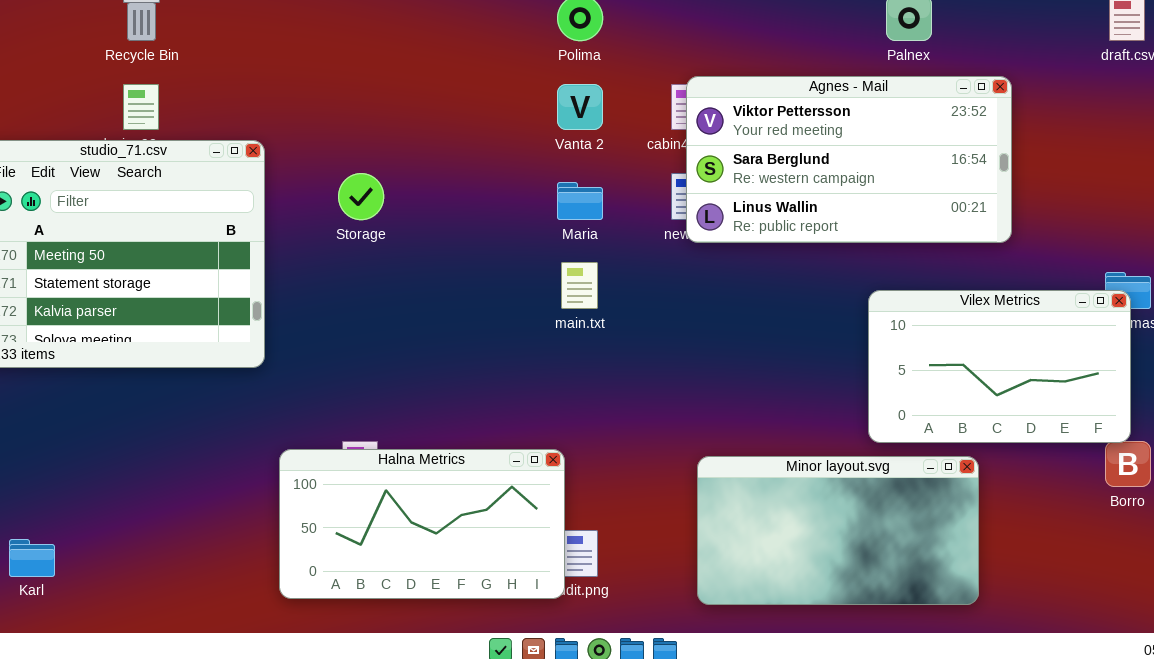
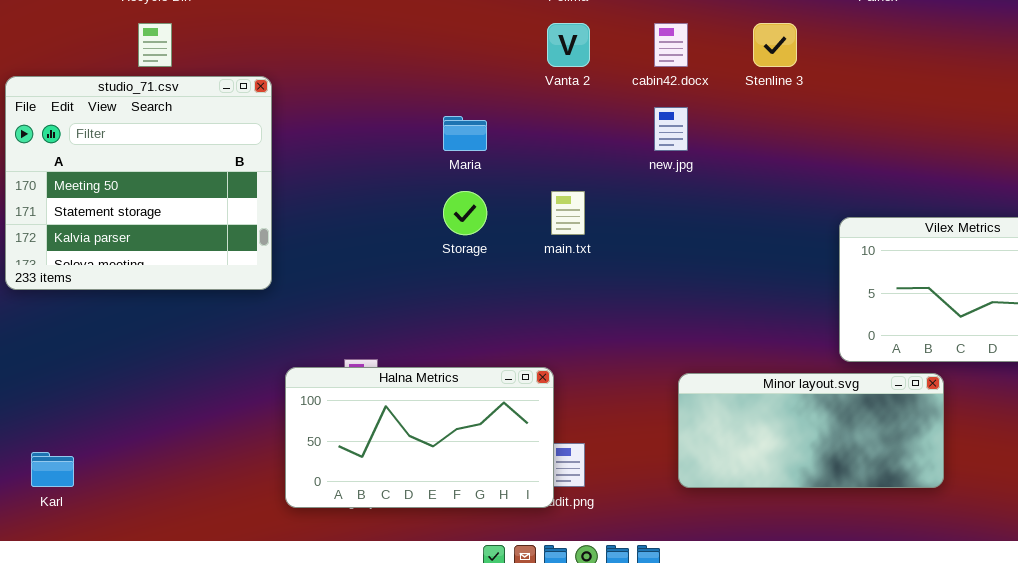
Agnes - Mail: [686,76,1012,243] -> none, closed
Storage: [338,173,384,220] -> [443,191,487,235], moved
Maria: [557,182,603,220] -> [443,116,487,151], moved
Minor layout.svg: [697,456,979,605] -> [678,373,944,488], resized

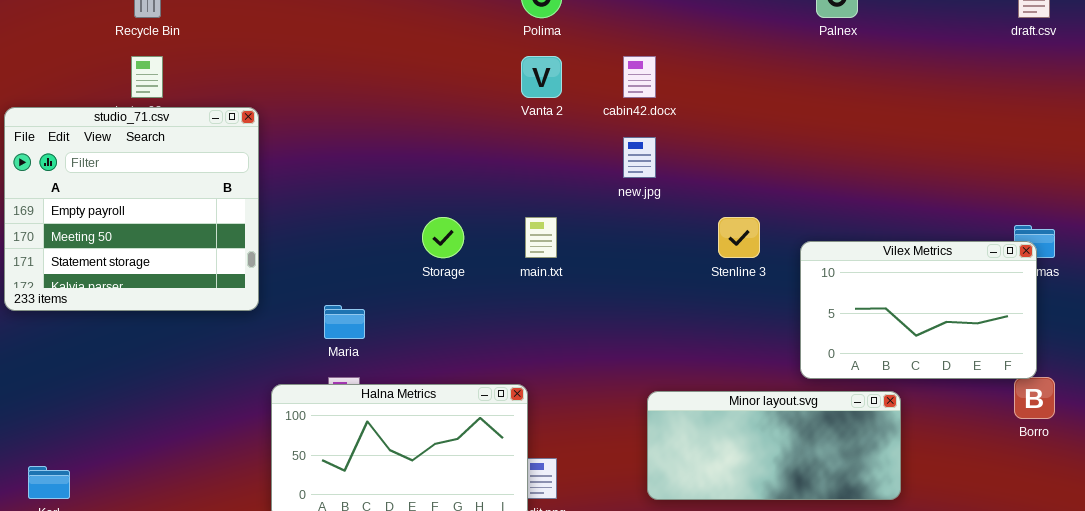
Stenline 3: [753,23,797,67] -> [718,217,760,258], moved
studio_71.csv: [5,76,272,290] -> [4,107,259,311], scrolled up 1 row
Maria: [443,116,487,151] -> [324,305,365,339], moved

